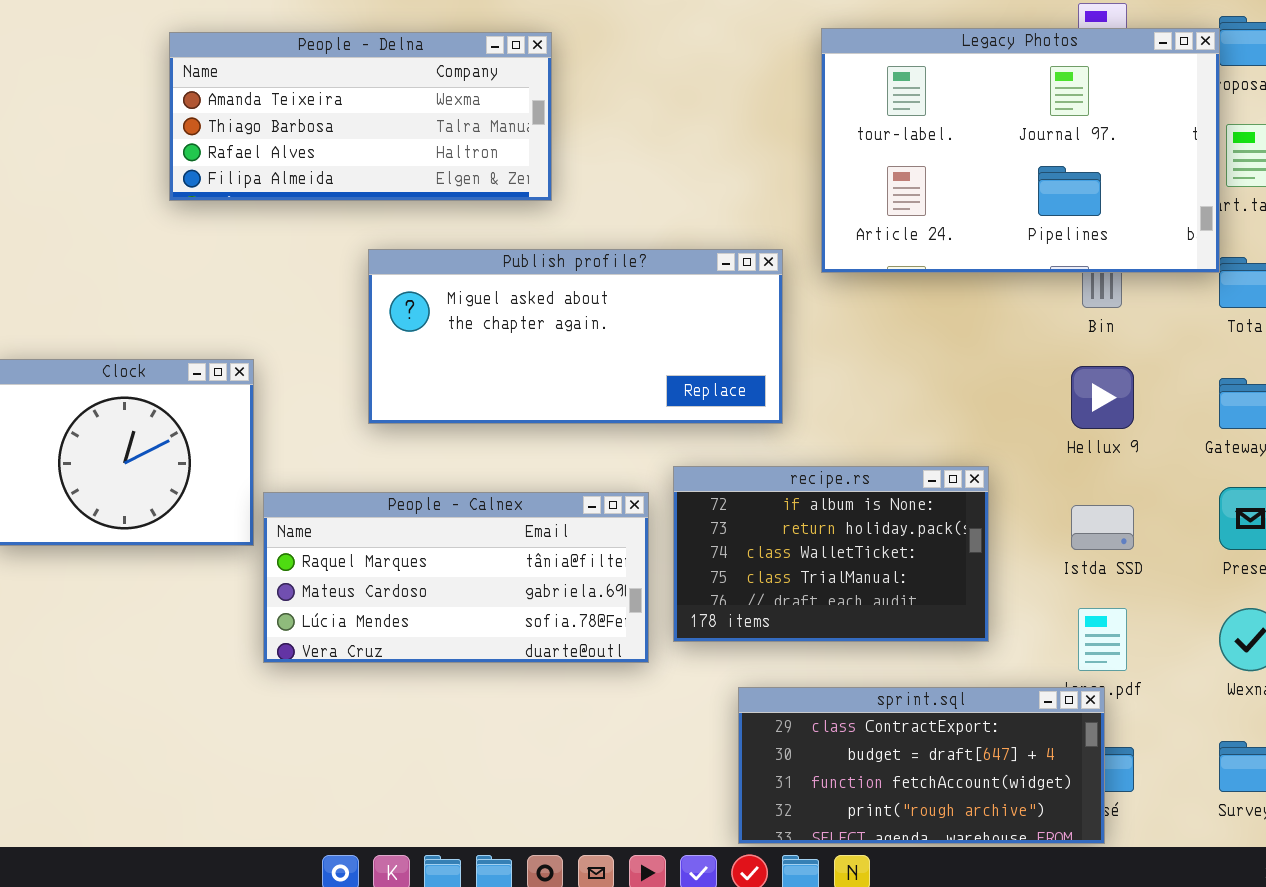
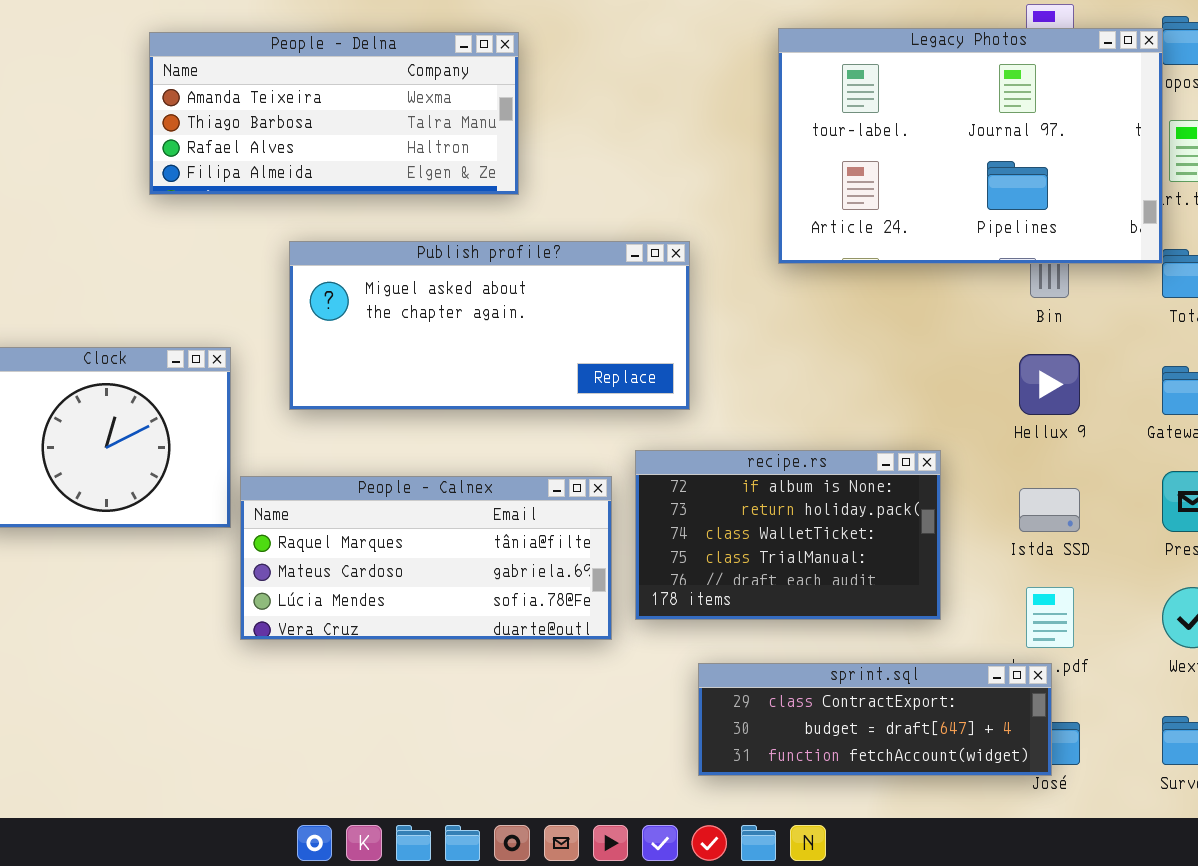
Publish profile?: [368,249,783,424] -> [289,241,690,410], moved
sprint.sql: [738,687,1105,844] -> [698,663,1052,776], resized

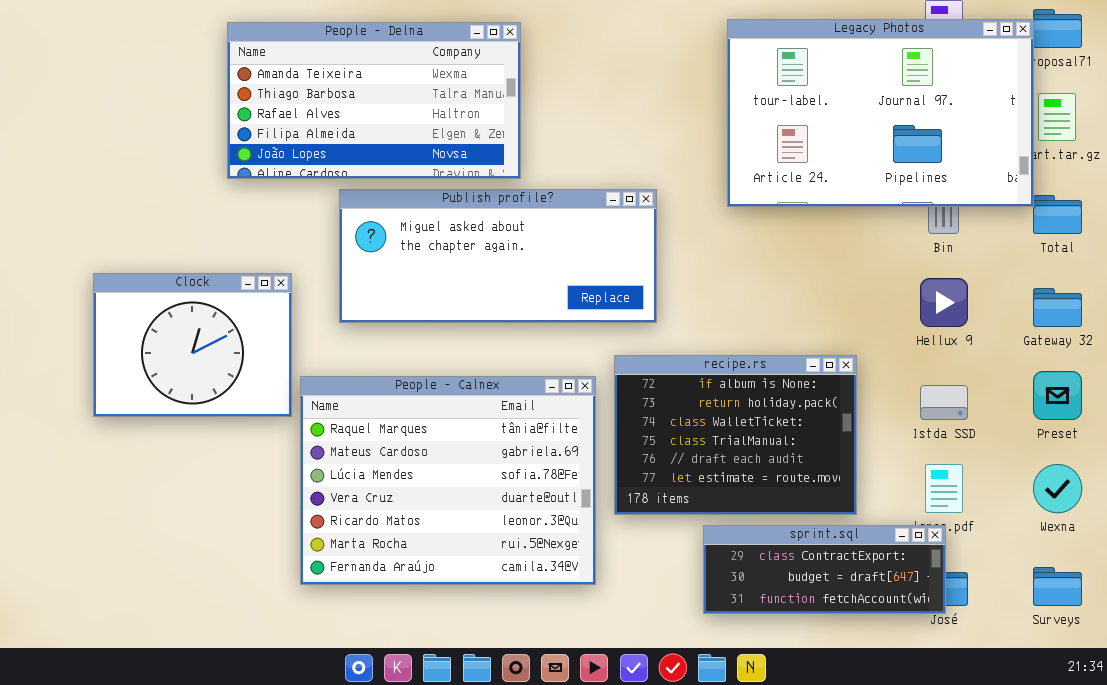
People - Delna: [149,32,519,195] -> [227,22,521,179], resized
recipe.rs: [635,450,941,620] -> [614,355,857,515], resized
People - Calnex: [240,476,612,640] -> [300,376,596,585], resized
sprint.sql: [698,663,1052,776] -> [703,525,946,614], resized

